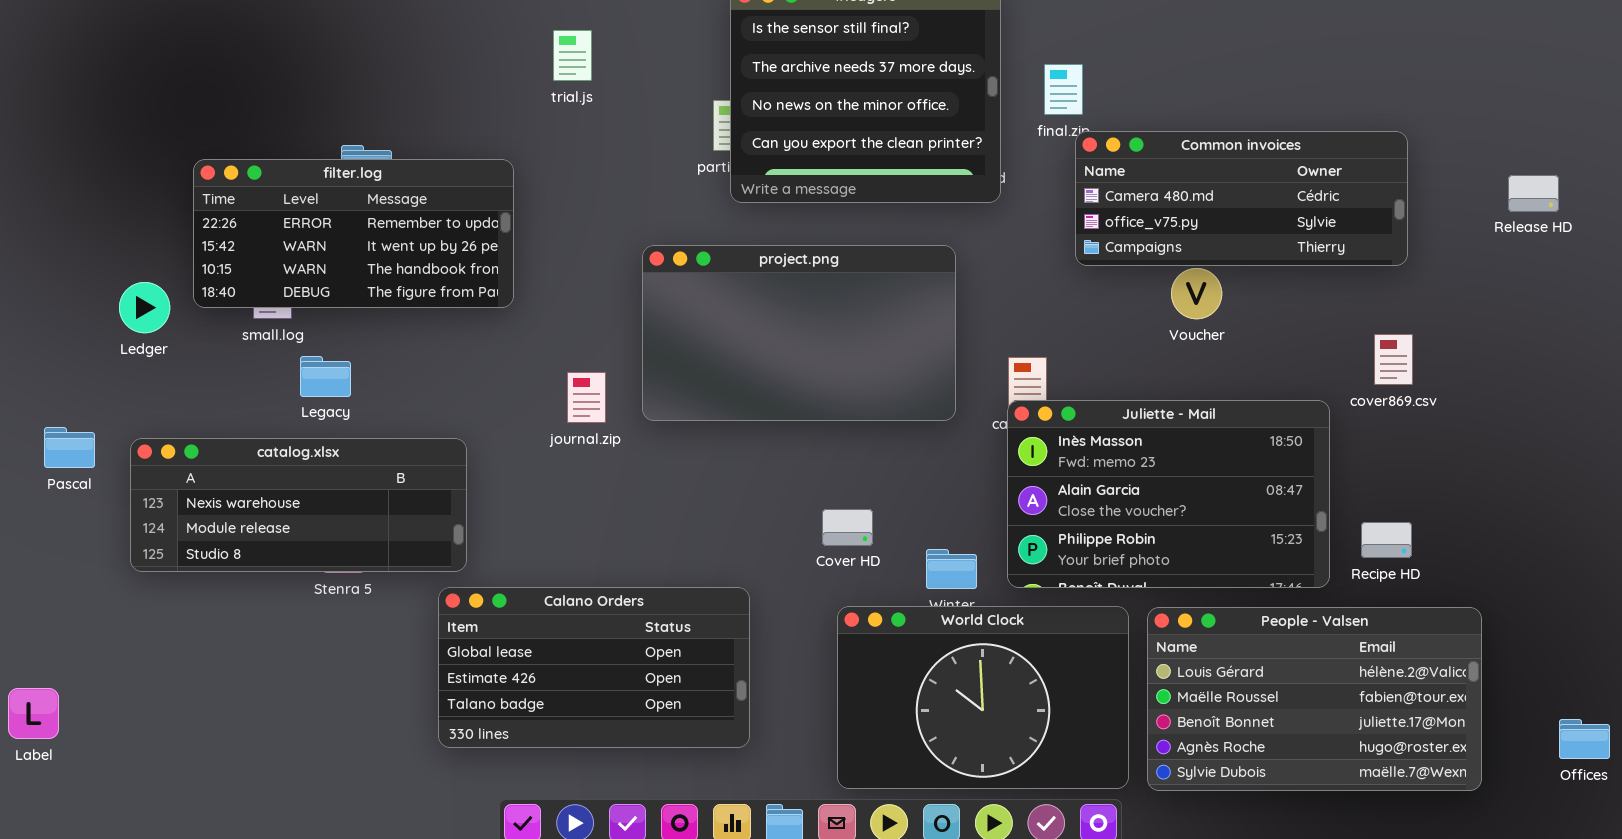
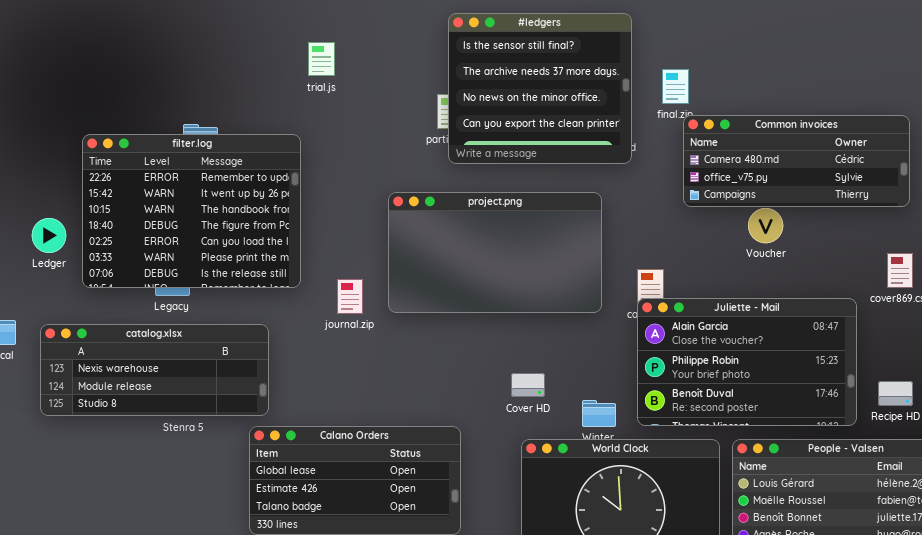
trial.js: [553,30,592,81] -> [308,42,335,76], moved
filter.log: [193,159,514,308] -> [82,134,301,288], resized
Juliette - Mail: [1007,400,1330,588] -> [637,298,857,426], scrolled down 1 row

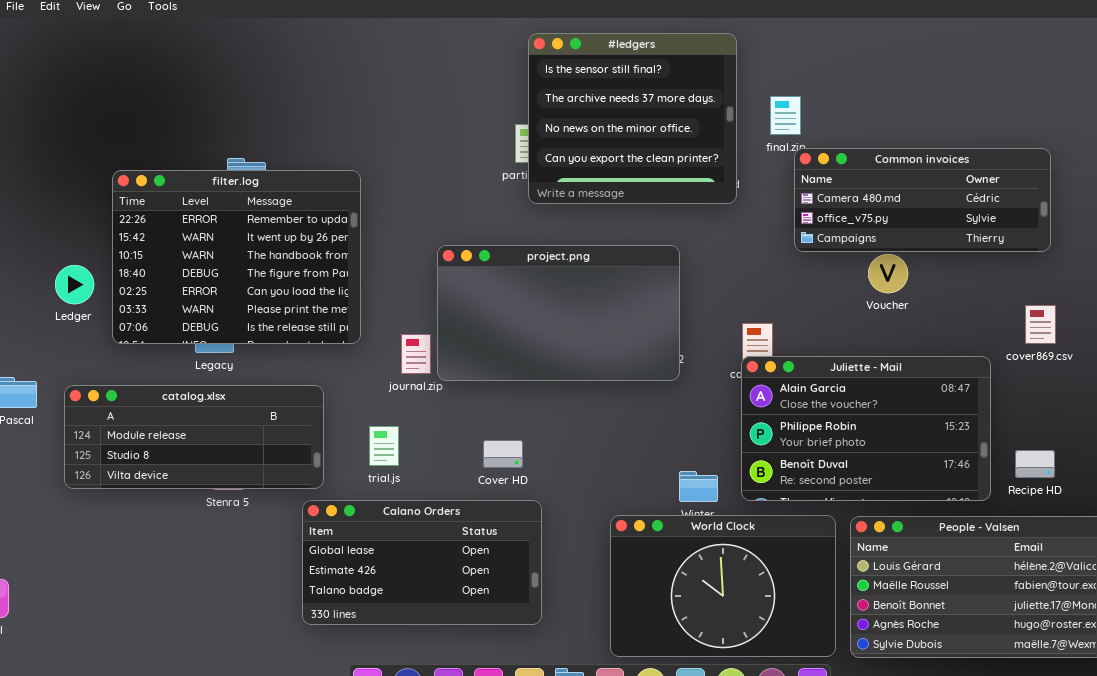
trial.js: [308,42,335,76] -> [369,426,399,466], moved
project.png: [388,192,602,313] -> [437,245,680,381], moved
catalog.xlsx: [40,324,269,416] -> [64,385,324,489], scrolled down 1 row
Cover HD: [511,373,545,397] -> [483,440,523,468], moved

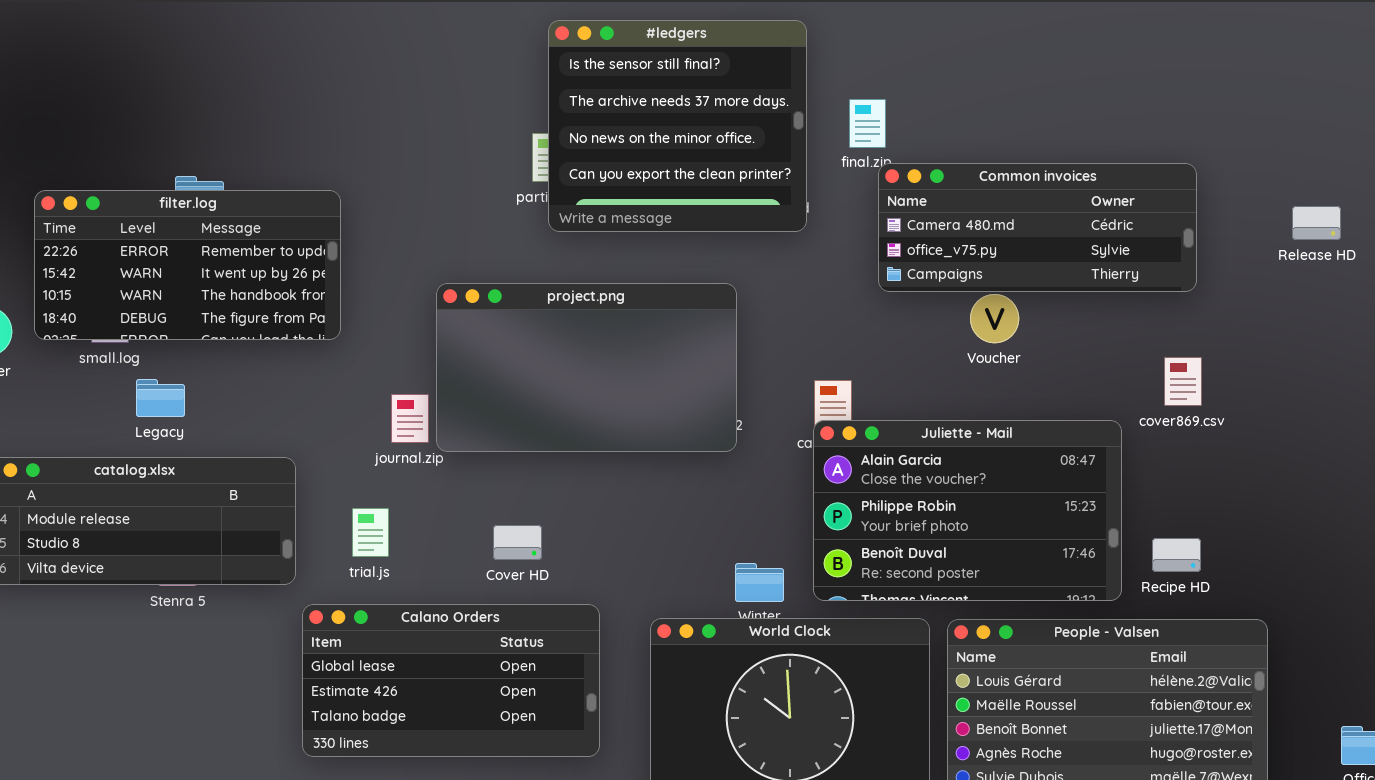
filter.log: [112,170,361,344] -> [34,190,341,340], resized
Calano Orders: [302,500,542,625] -> [302,604,600,757], moved

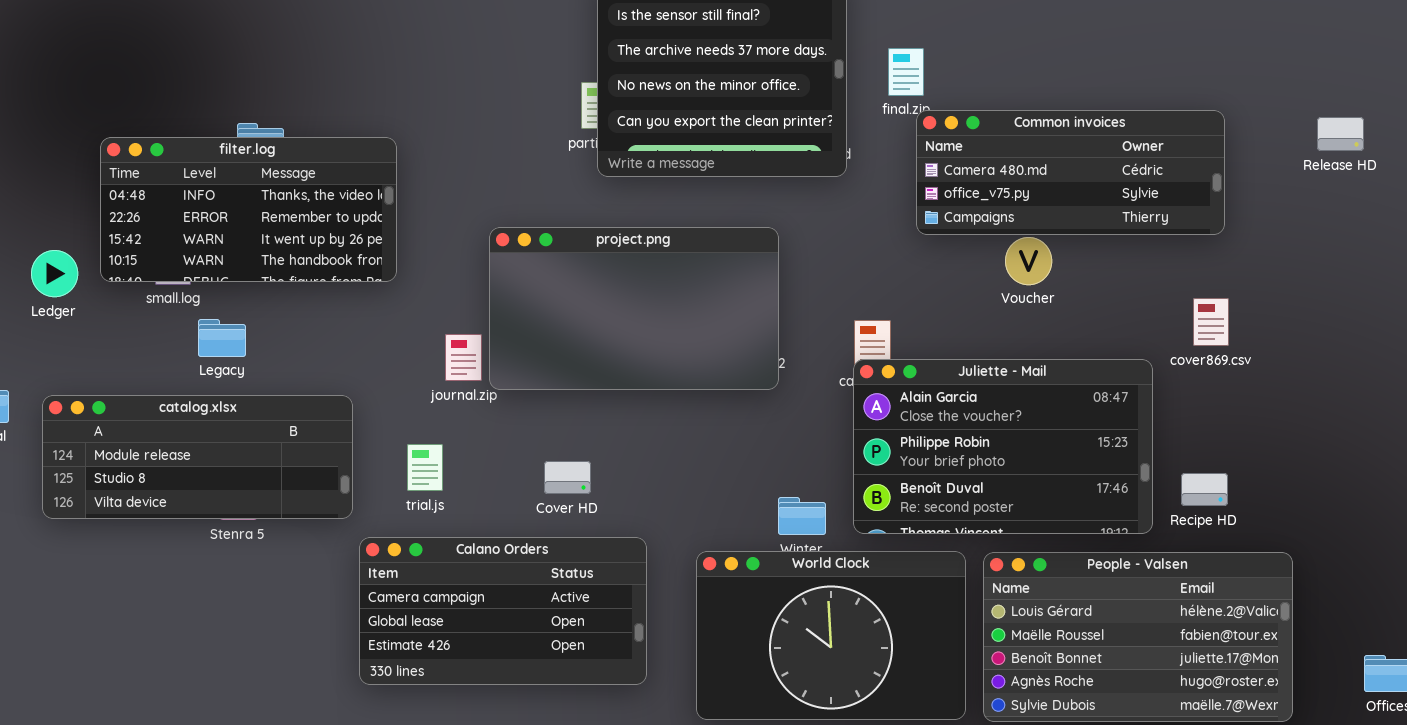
filter.log: [34,190,341,340] -> [100,137,397,282], scrolled up 1 row
Release HD: [1292,206,1341,240] -> [1317,117,1364,151], moved
Calano Orders: [302,604,600,757] -> [359,537,647,685], scrolled up 1 row

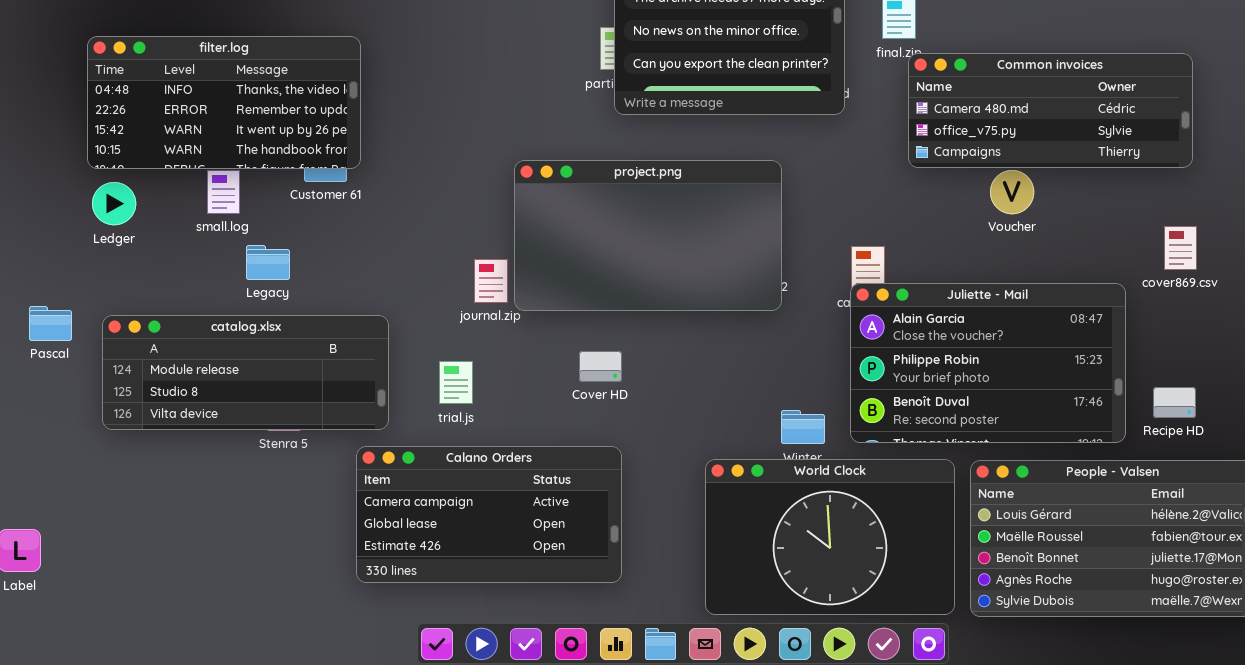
filter.log: [100,137,397,282] -> [87,36,361,169], moved
Cover HD: [544,461,591,494] -> [579,351,622,382], moved
Calano Orders: [359,537,647,685] -> [356,446,622,583], moved

